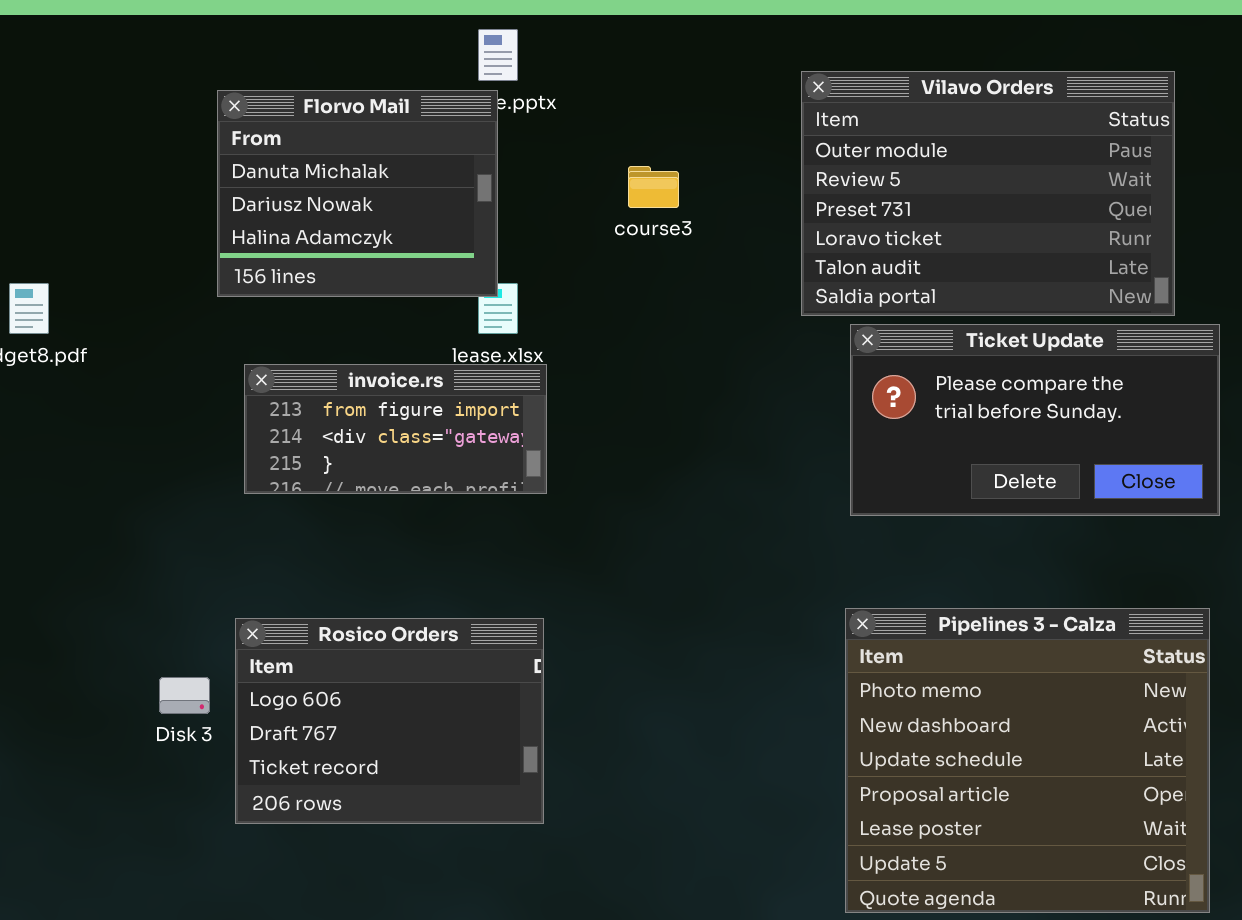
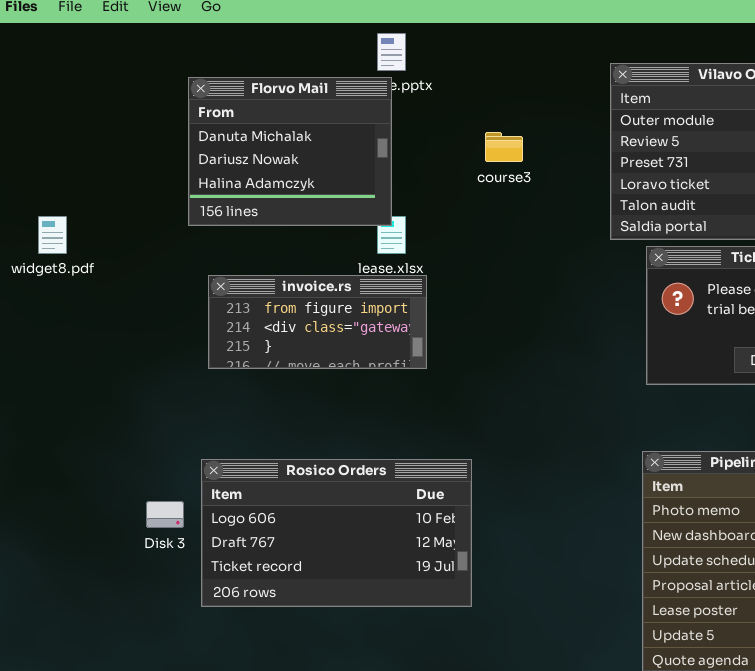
Rosico Orders: [235,618,544,824] -> [201,459,472,607], resized

